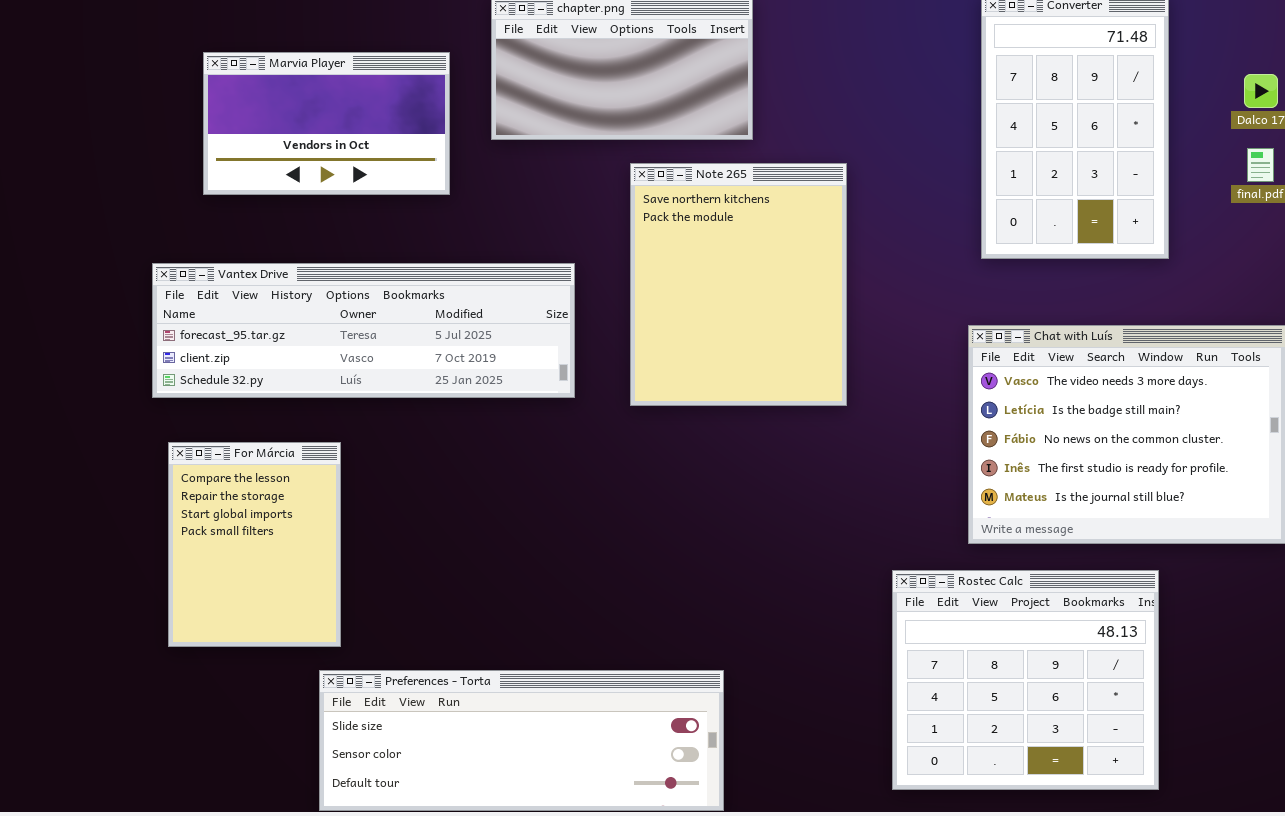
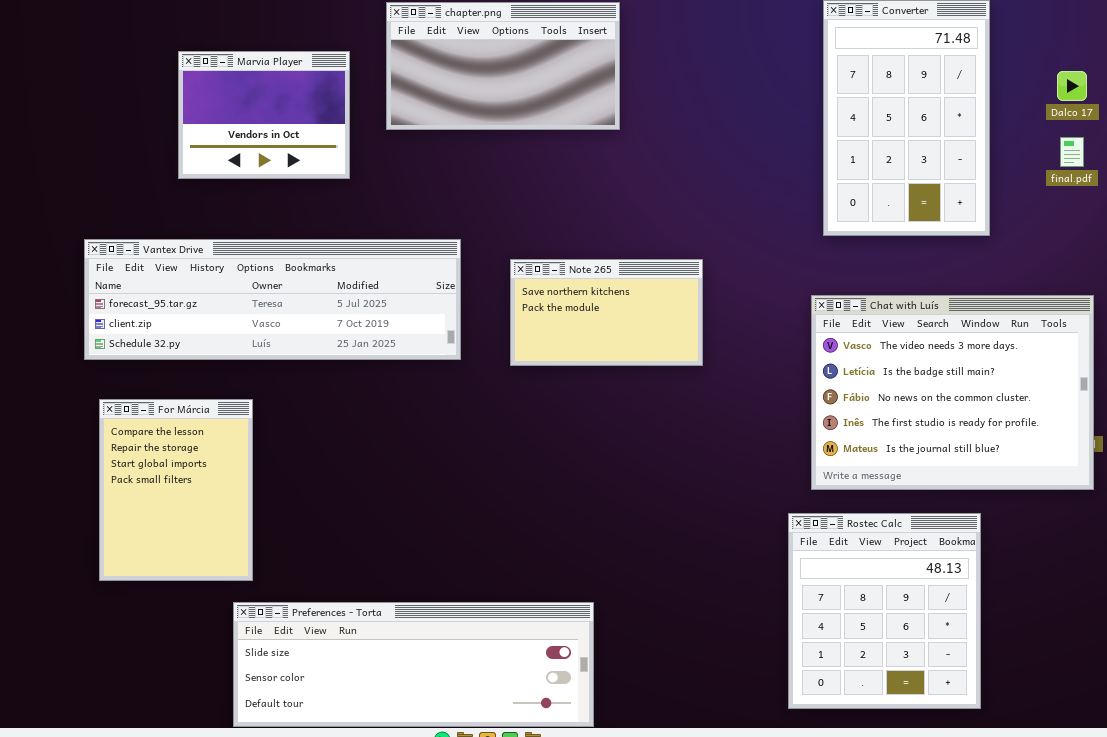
Marvia Player: [203,52,450,195] -> [178,51,350,179], resized
Note 265: [630,163,847,406] -> [510,259,703,366], resized
Rostec Calc: [892,570,1159,790] -> [788,513,981,709], resized

